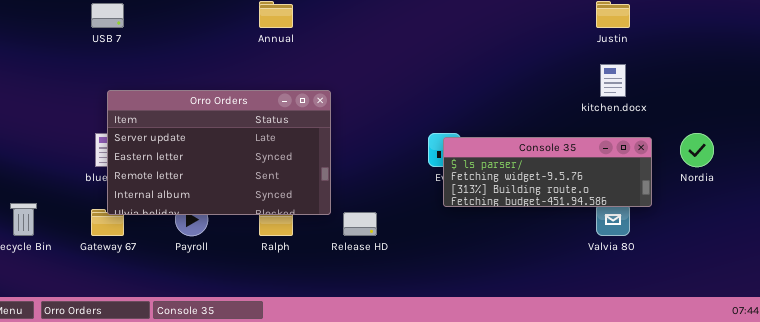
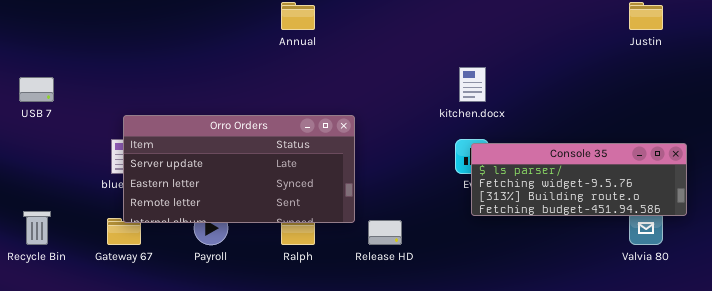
USB 7: [91,3,124,28] -> [19,77,54,102], moved
kitchen.docx: [600,64,626,97] -> [459,67,486,102], moved
Orro Orders: [107,90,331,215] -> [123,115,355,223], resized

